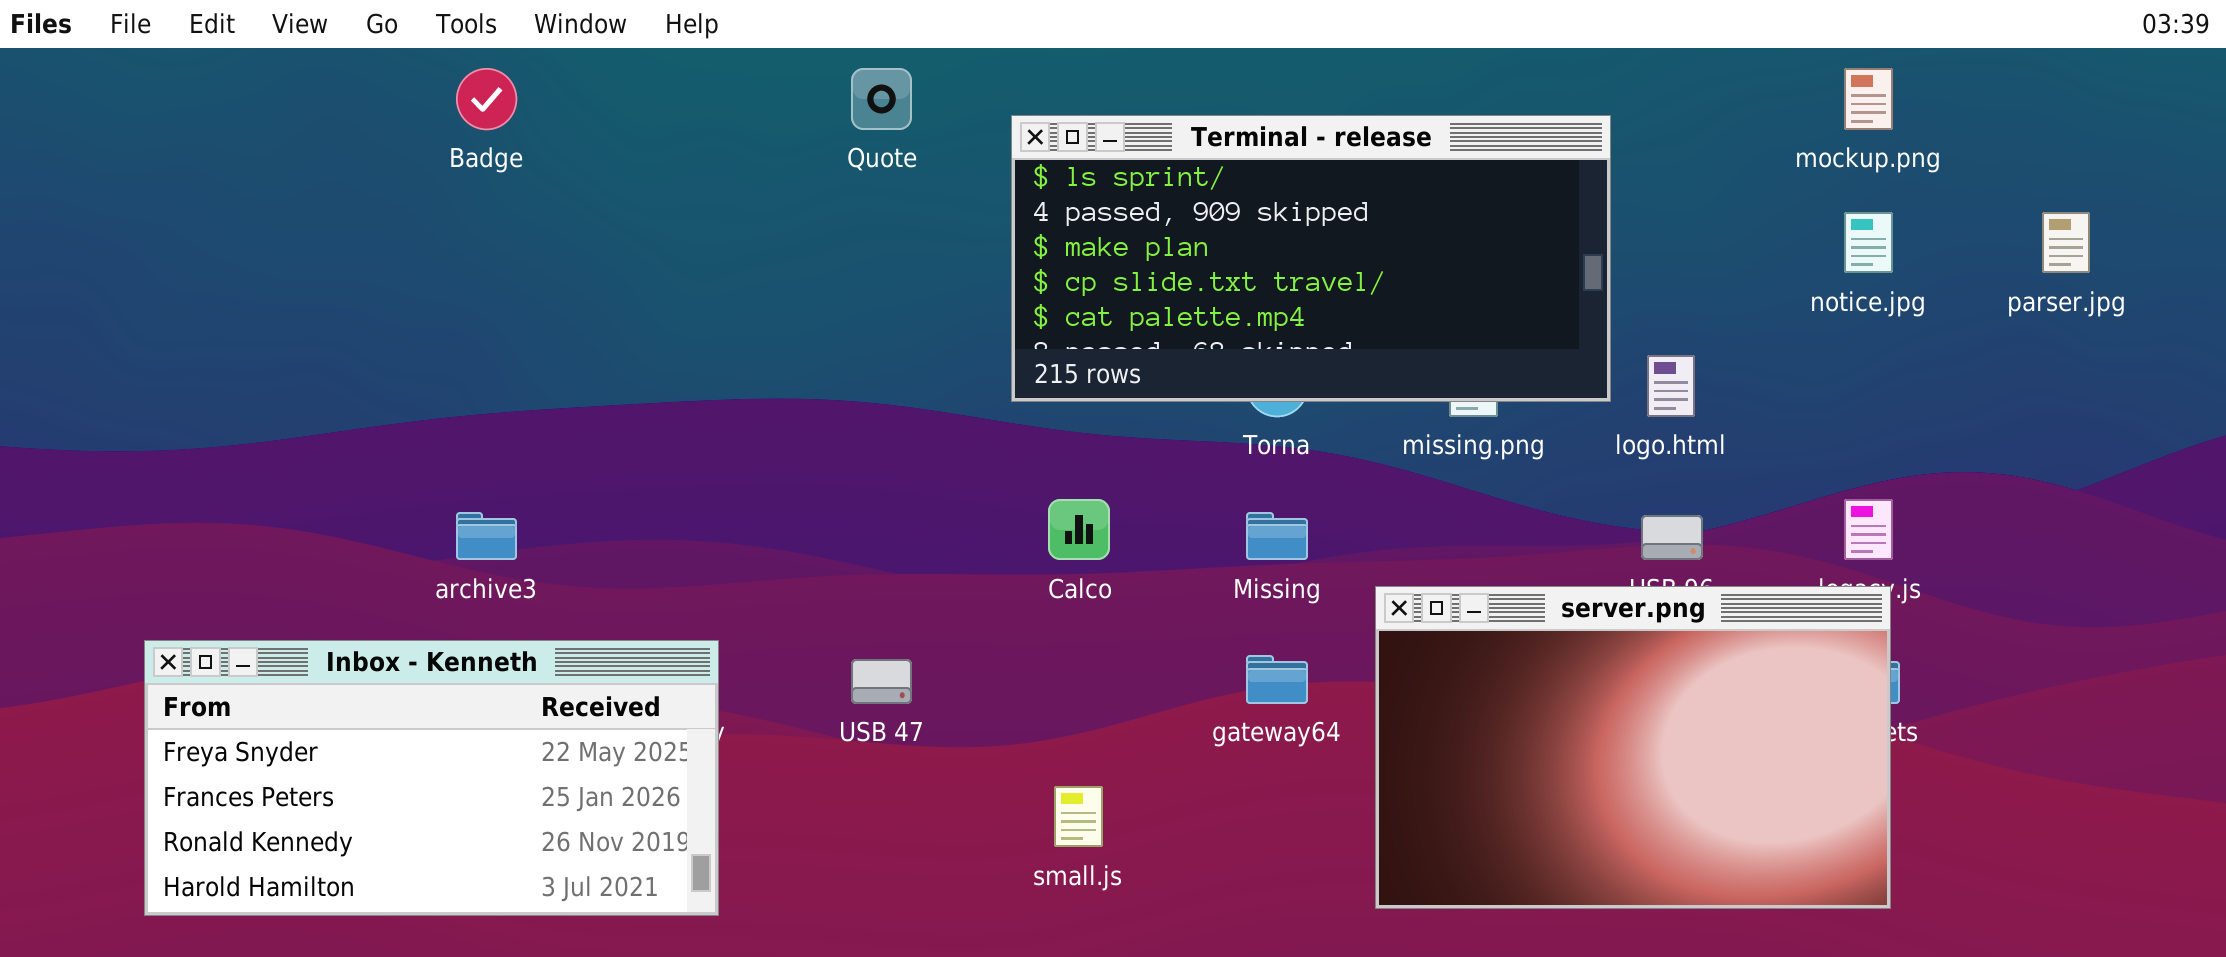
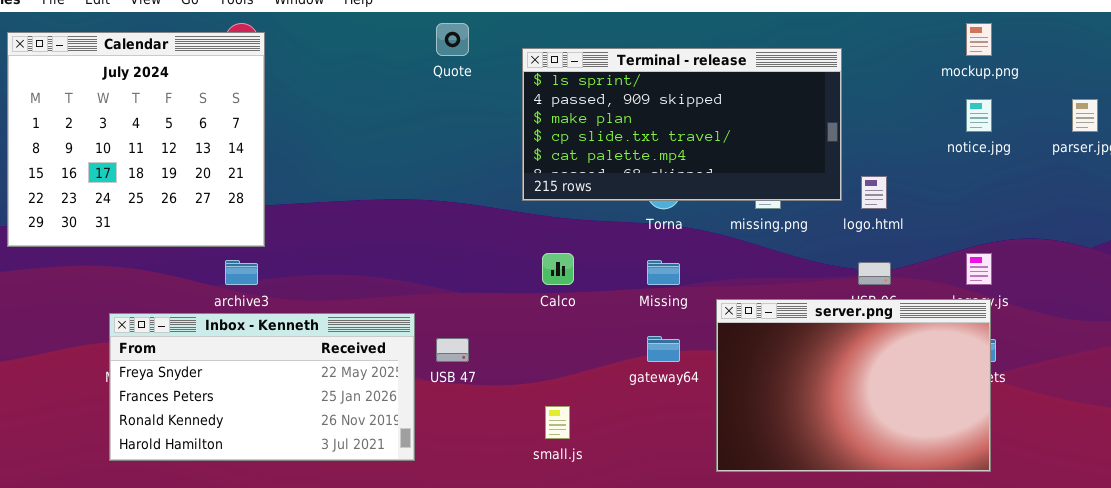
Calendar: none -> [7,32,265,247], opened
Inbox - Kenneth: [144,640,719,916] -> [109,313,415,461], moved

